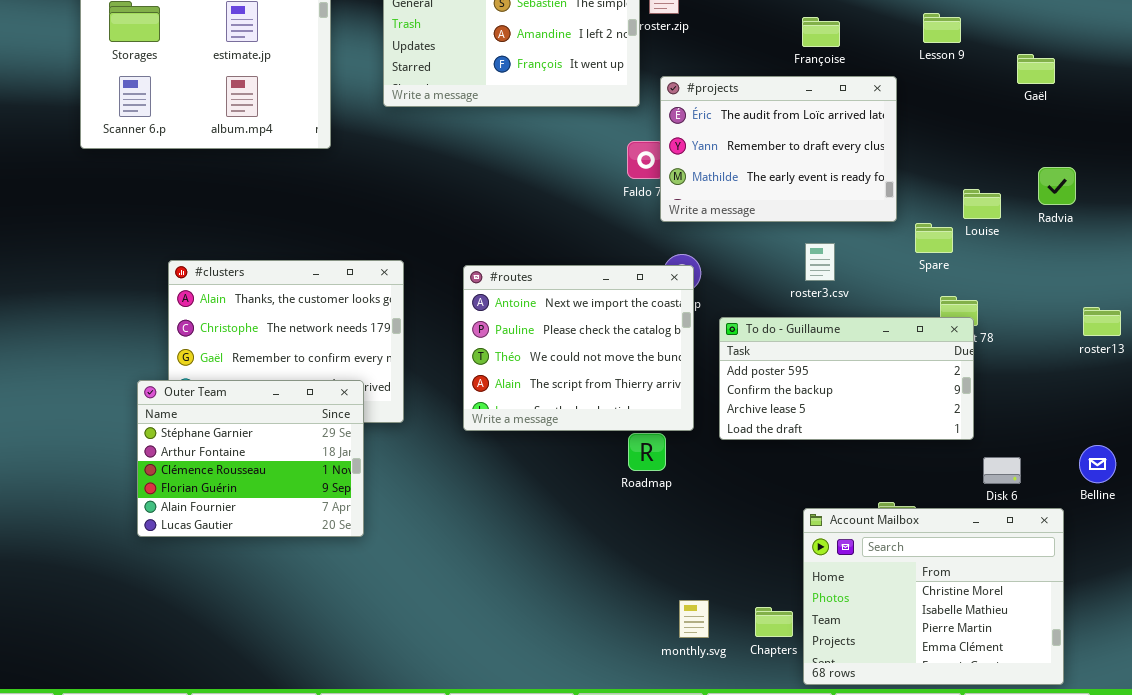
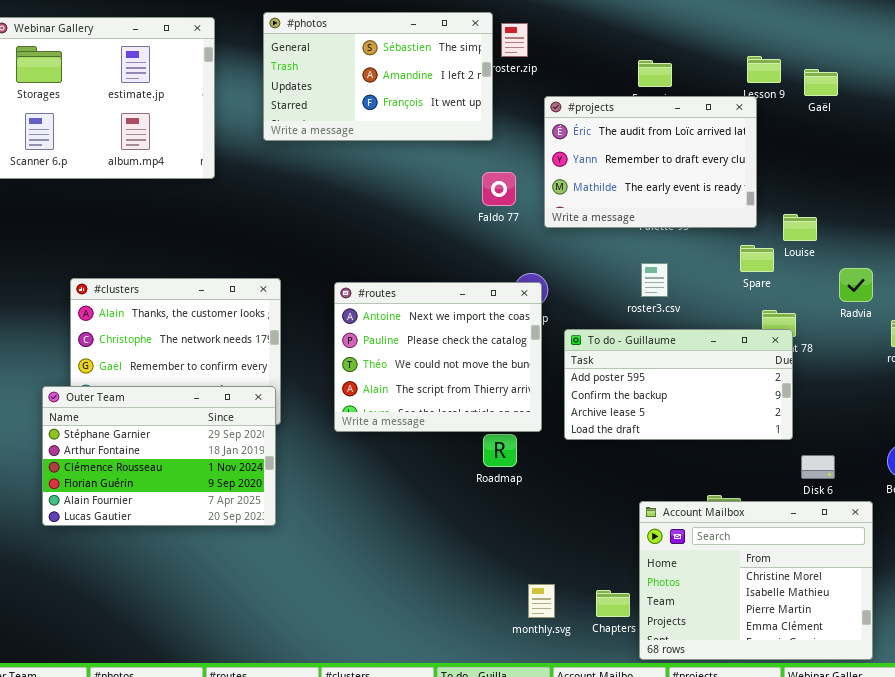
Gaël: [1017,54,1055,84] -> [804,69,838,96], moved
#projects: [660,76,897,222] -> [544,96,757,228], moved
Radvia: [1038,167,1076,205] -> [839,268,873,302], moved
Outer Team: [137,380,364,537] -> [42,386,276,526], resized

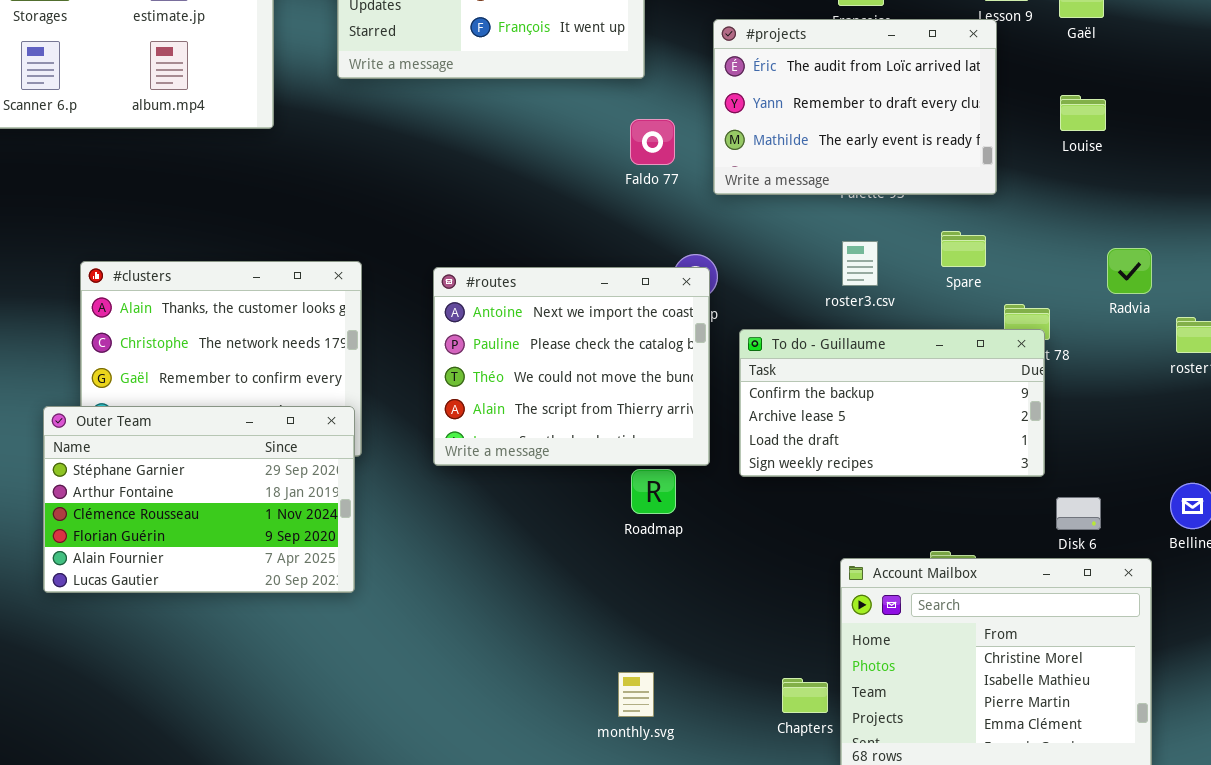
Louise: [783,214,817,241] -> [1060,95,1106,131], moved
Spare: [740,245,774,272] -> [941,231,986,267], moved
To do - Guillaume: [564,329,793,440] -> [739,329,1045,477], scrolled down 1 row
monthly.svg: [528,584,555,618] -> [618,672,654,717], moved

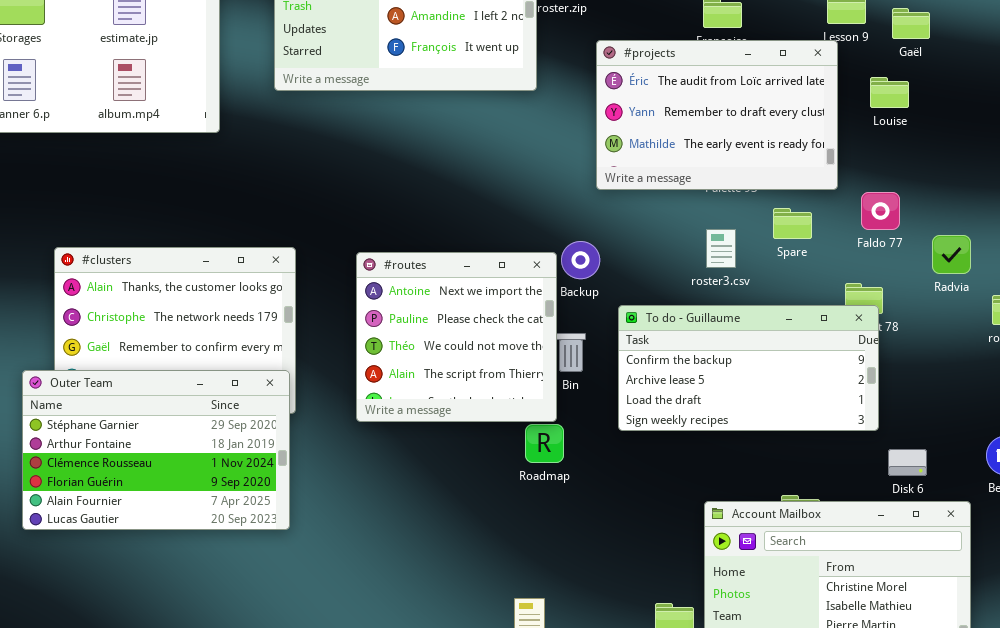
Louise: [1060,95,1106,131] -> [870,77,909,108], moved
Faldo 77: [630,119,675,165] -> [861,192,900,230], moved
Spare: [941,231,986,267] -> [773,208,812,239], moved
#routes: [433,267,710,466] -> [356,252,557,422], resized

